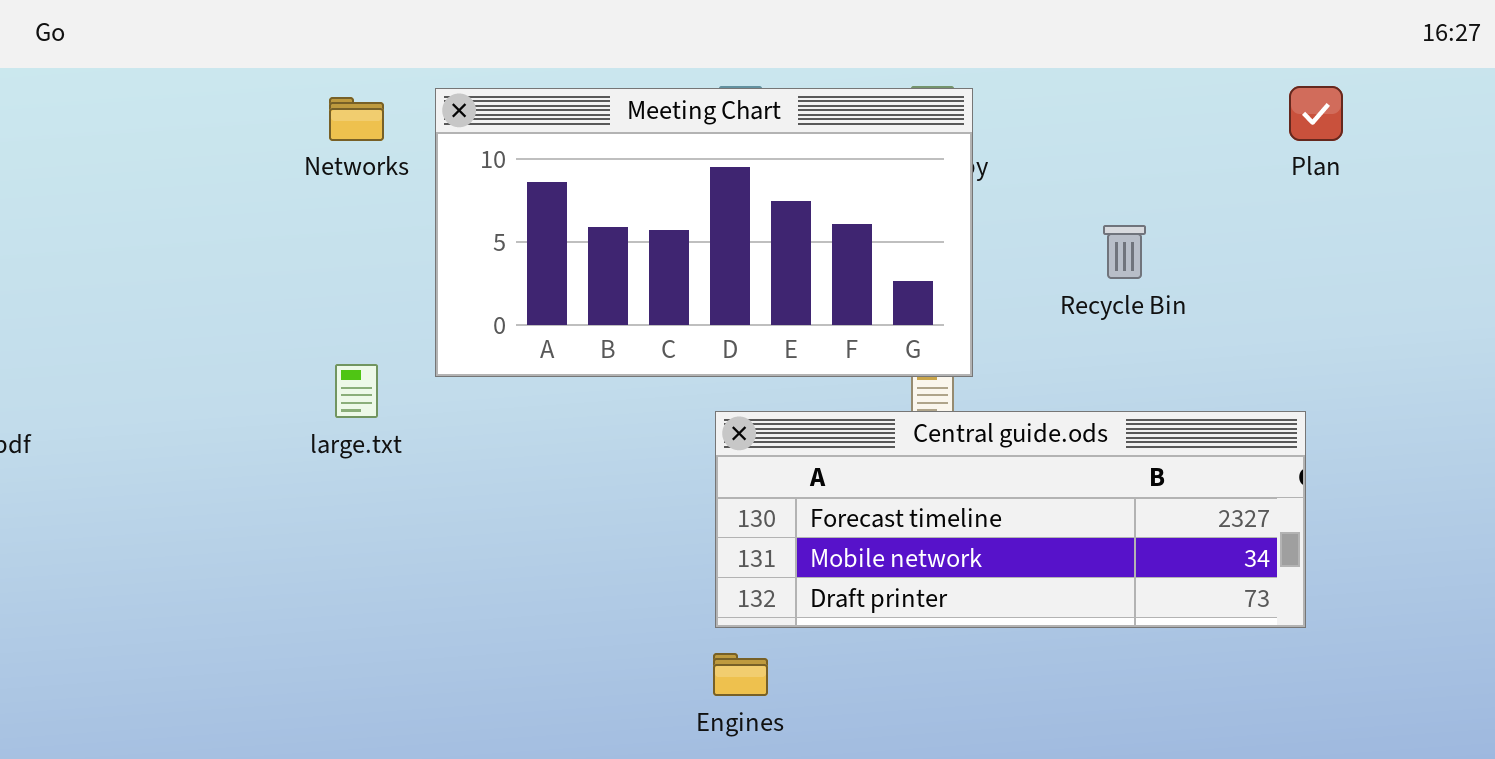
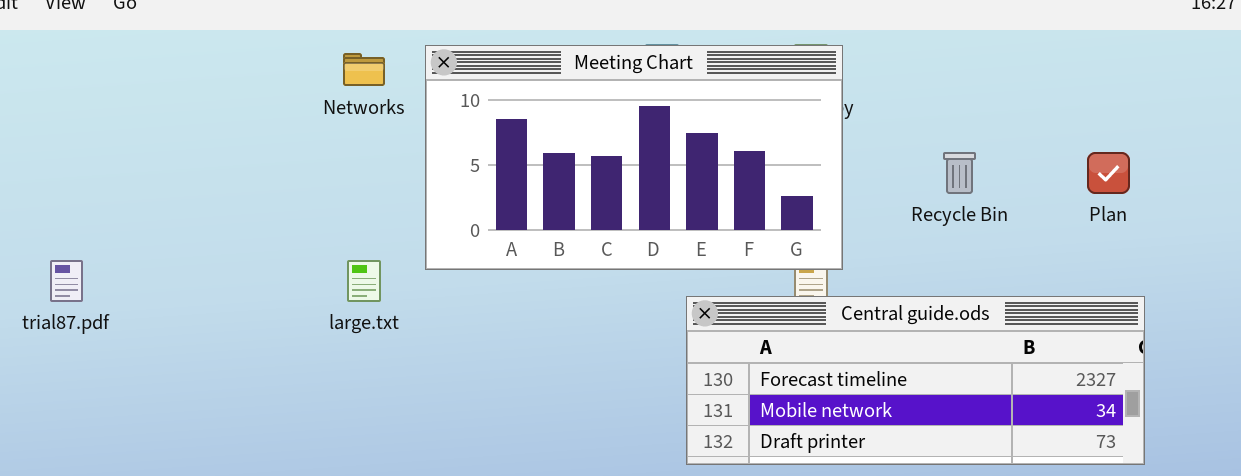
Plan: [1289,86,1343,141] -> [1087,152,1130,194], moved
Central guide.ods: [715,411,1306,628] -> [686,296,1145,465], moved

